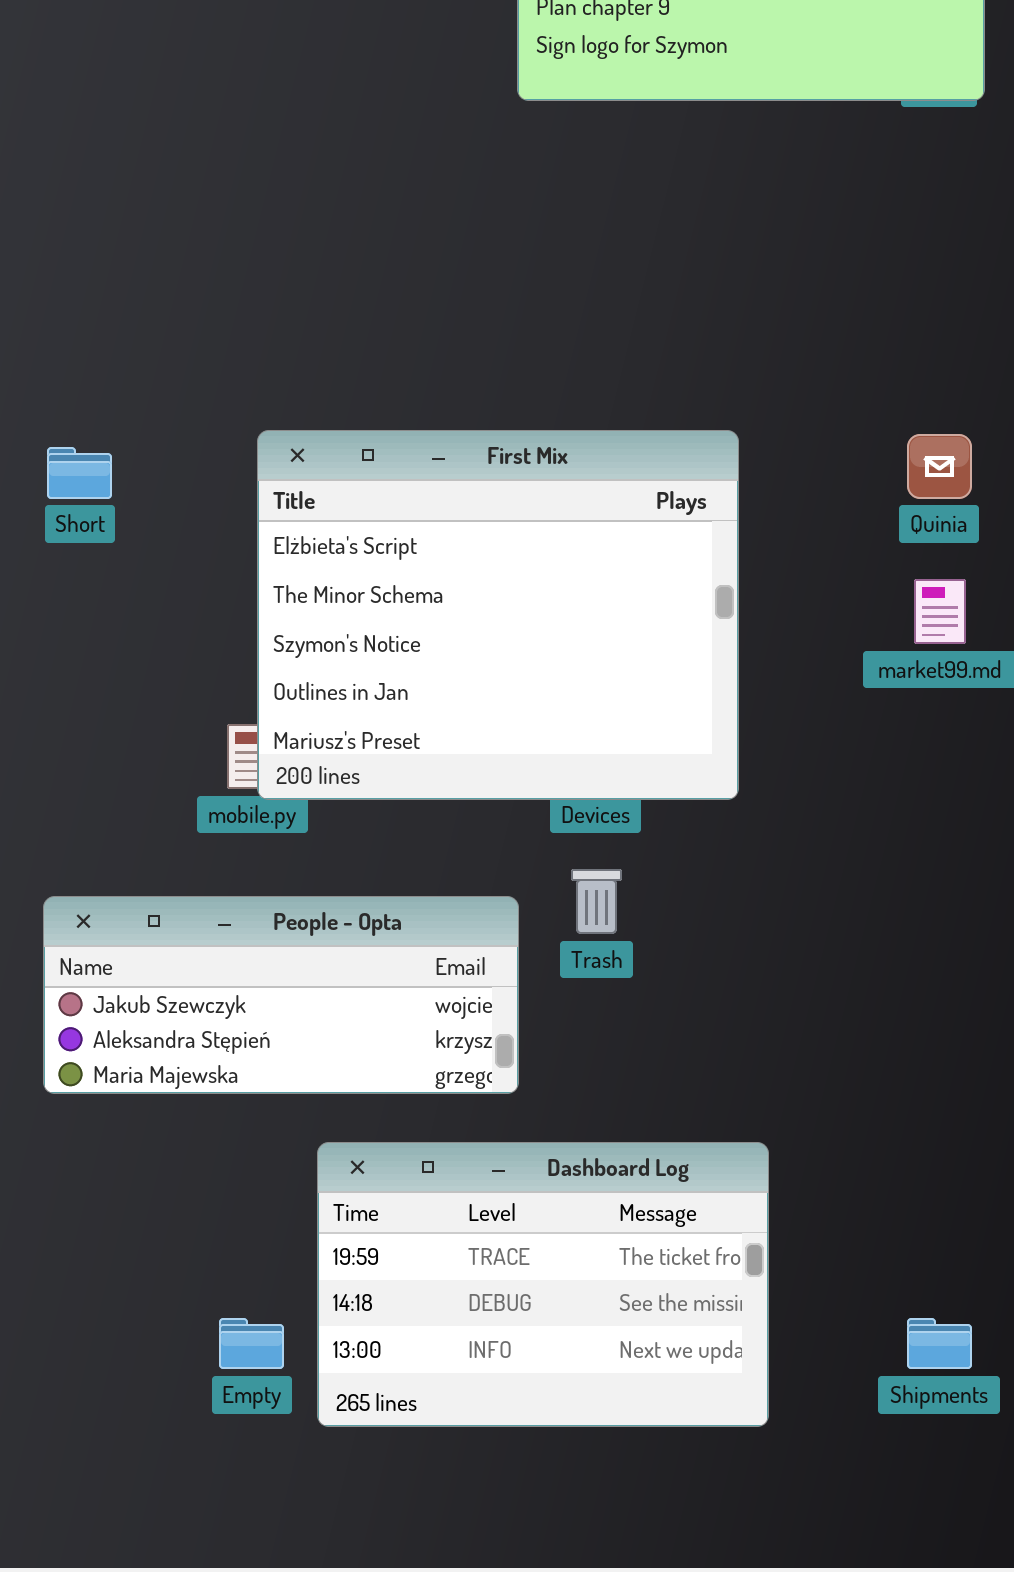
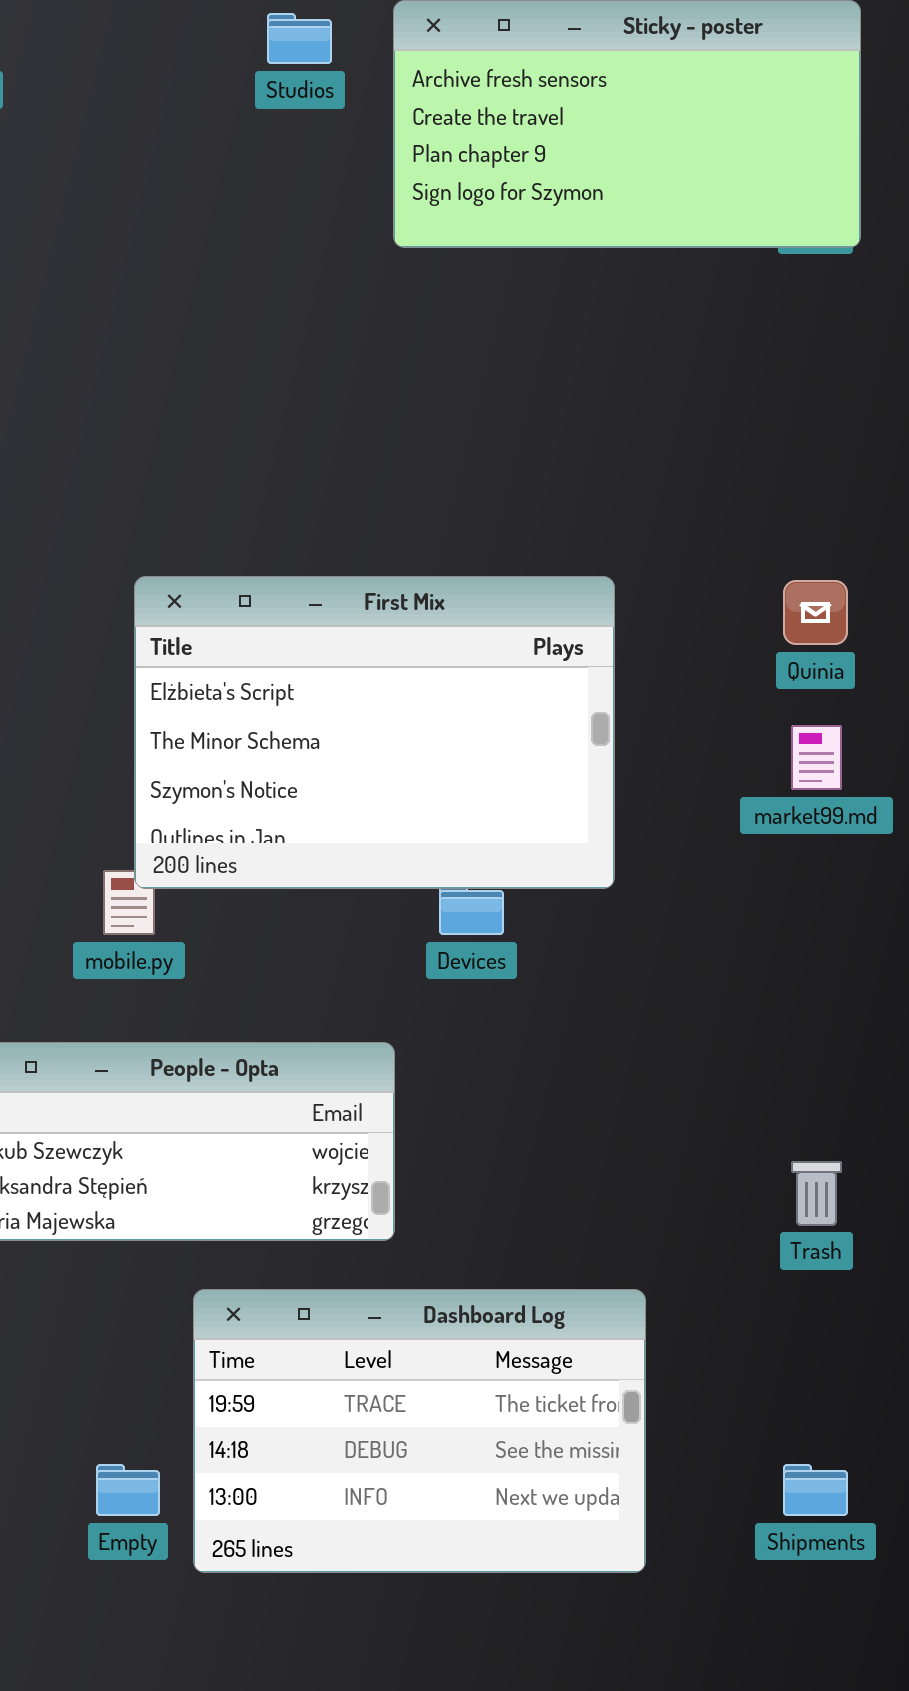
First Mix: [257,430,739,800] -> [134,576,615,889], resized
Trash: [571,869,622,934] -> [791,1161,842,1226], moved

